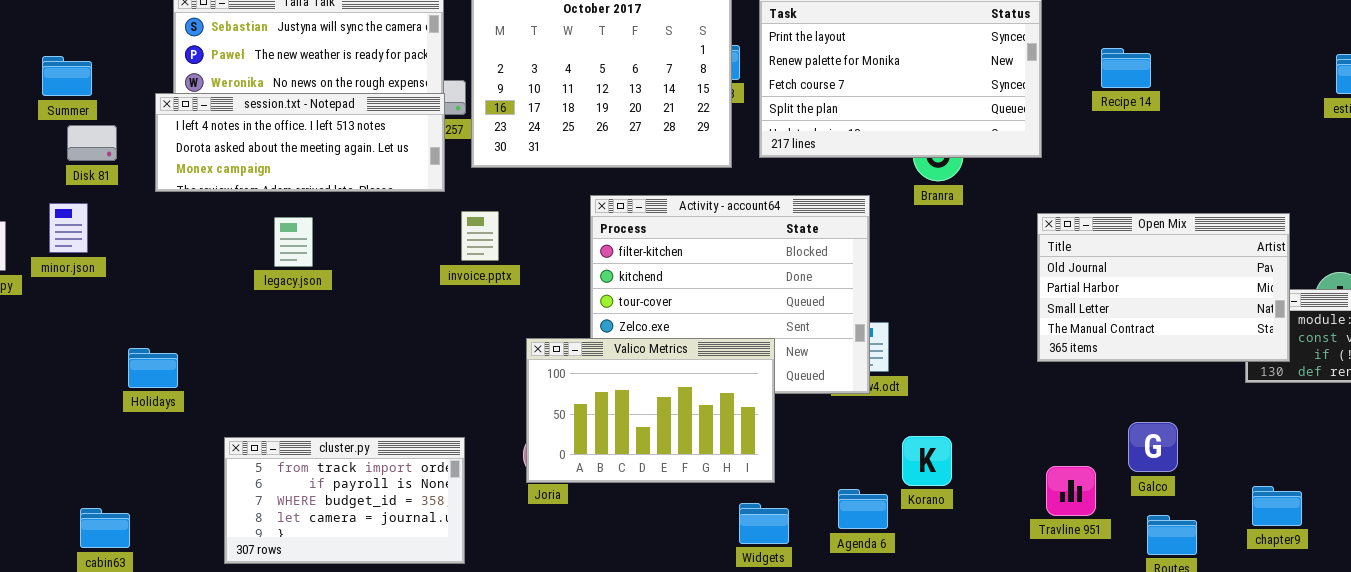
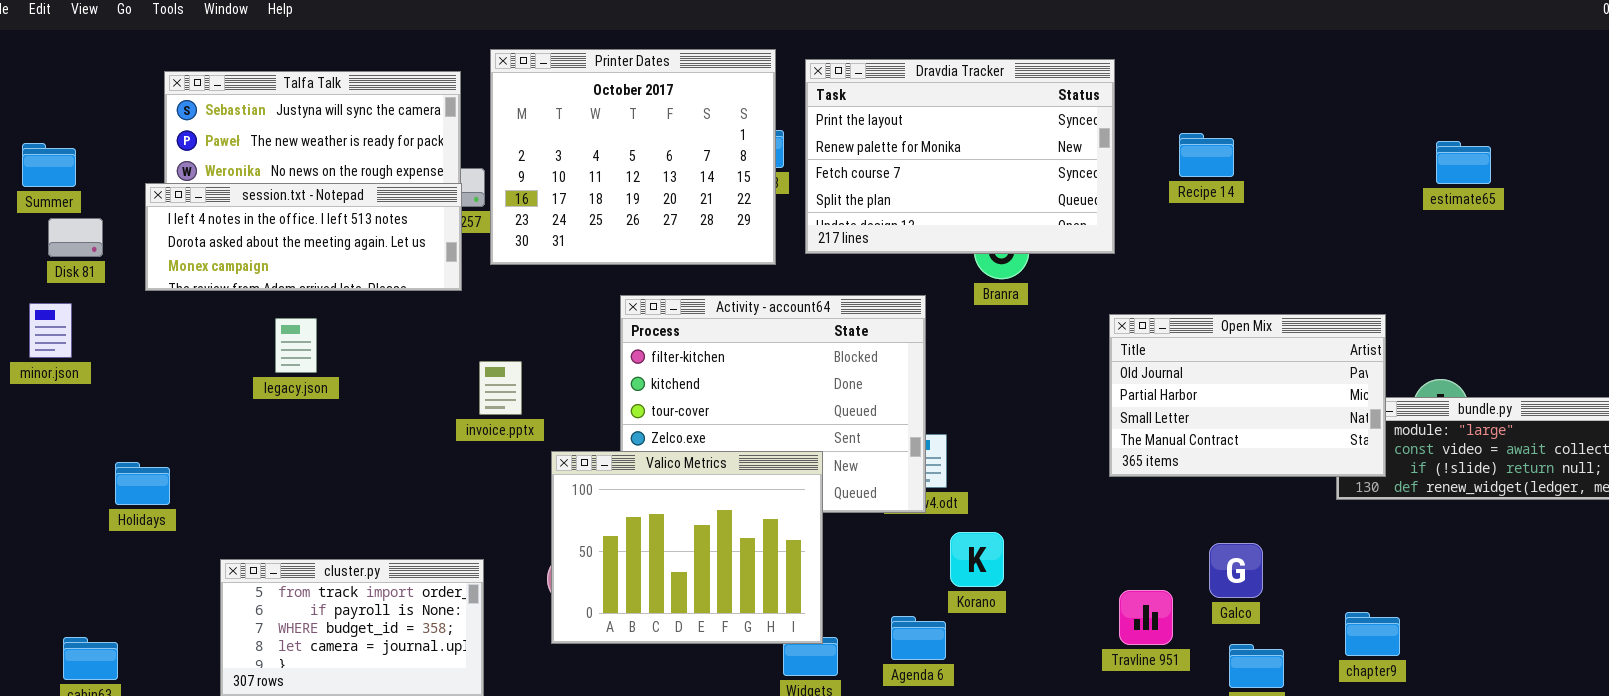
invoice.pptx: [461,211,499,261] -> [479,361,522,415], moved
Valico Metrics: [526,338,775,483] -> [551,451,823,644], resized
Korano: [902,436,952,486] -> [950,532,1004,587], moved

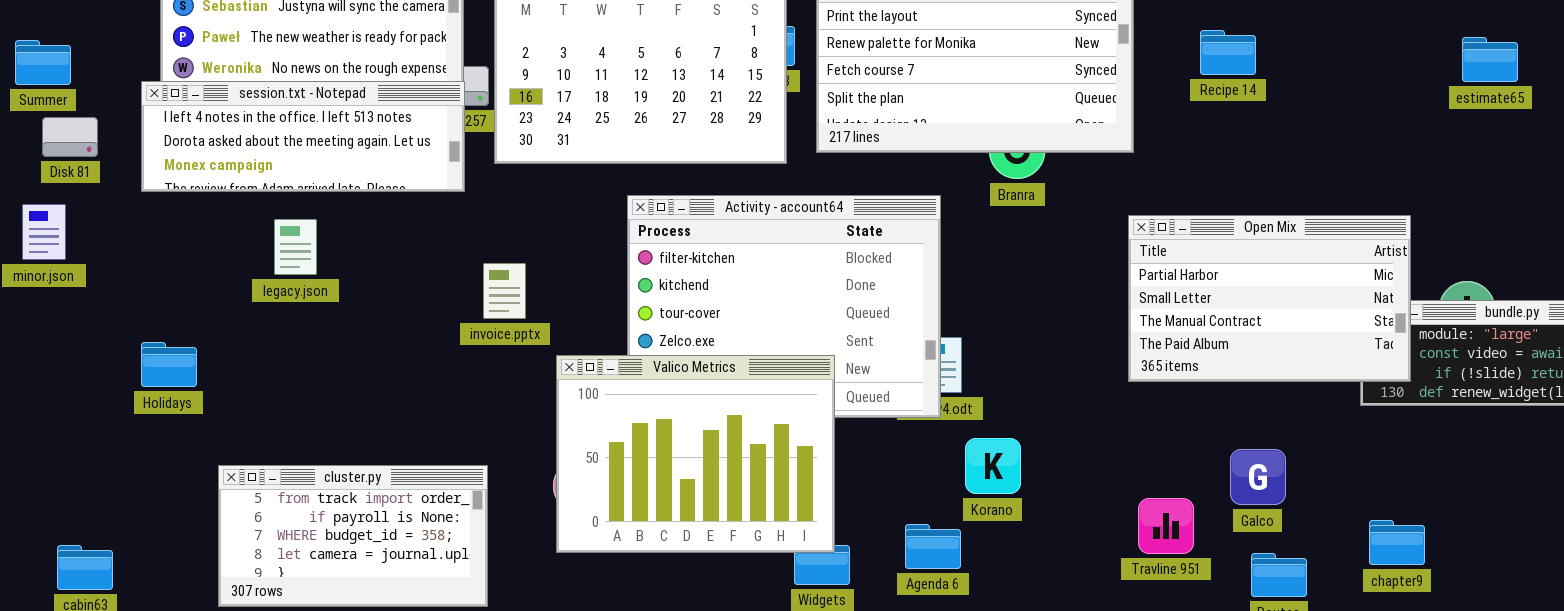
Open Mix: [1109,314,1386,477] -> [1128,215,1411,382], scrolled down 1 row
Holidays: [115,462,170,505] -> [141,342,197,387], moved

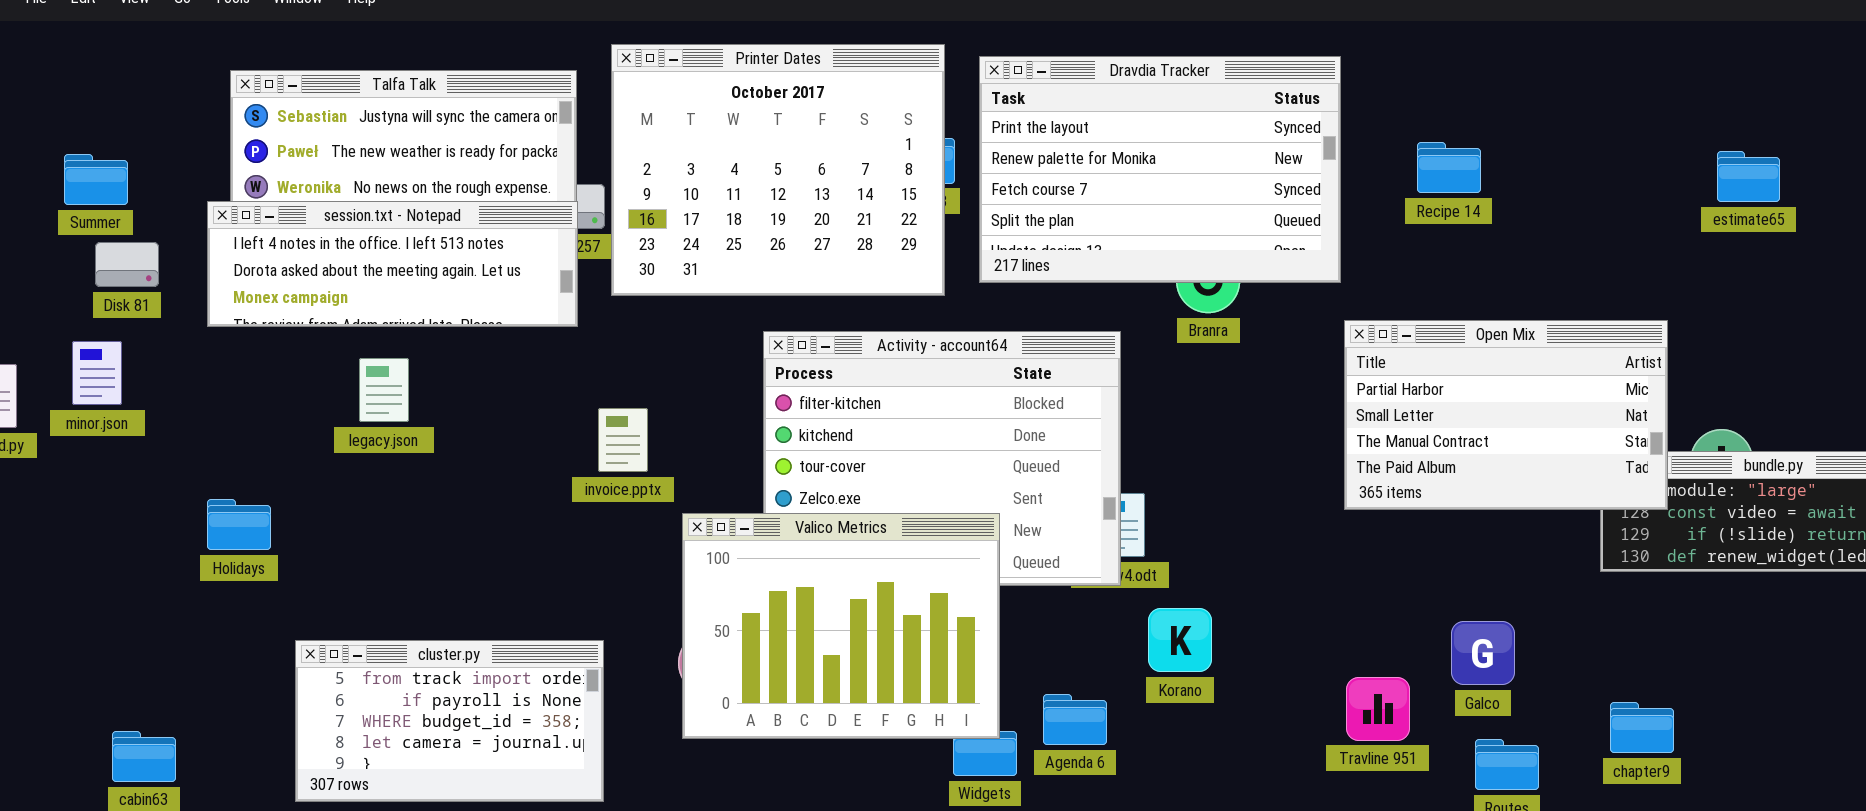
Open Mix: [1128,215,1411,382] -> [1344,320,1668,510], moved
Agenda 6: [905,524,961,569] -> [1043,694,1107,745], moved

